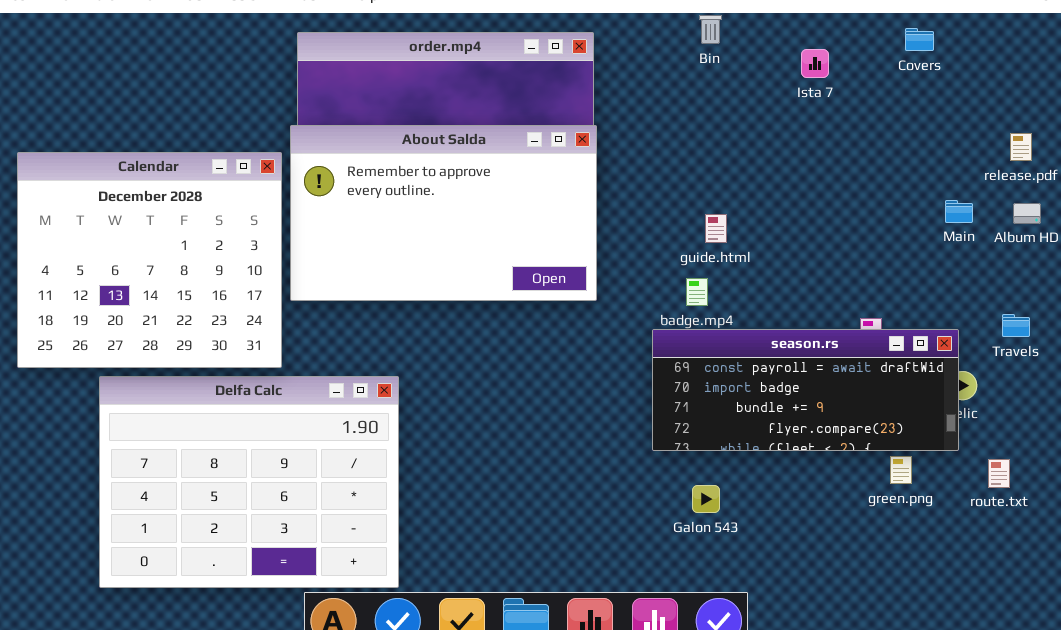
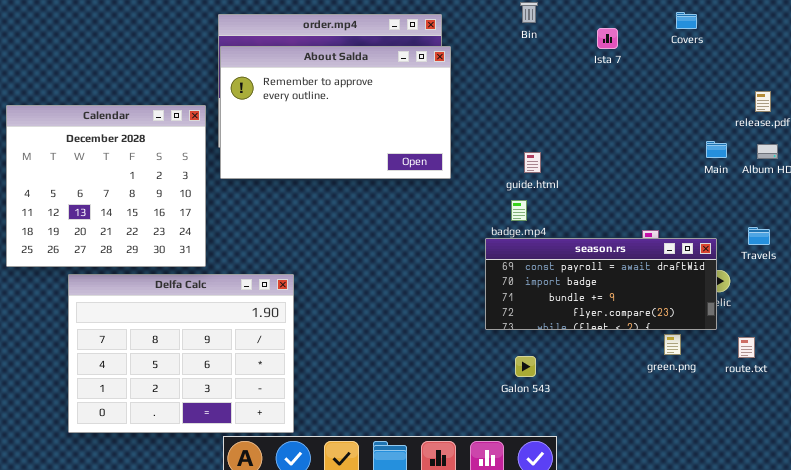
About Salda: [290,125,597,301] -> [220,46,451,179], moved

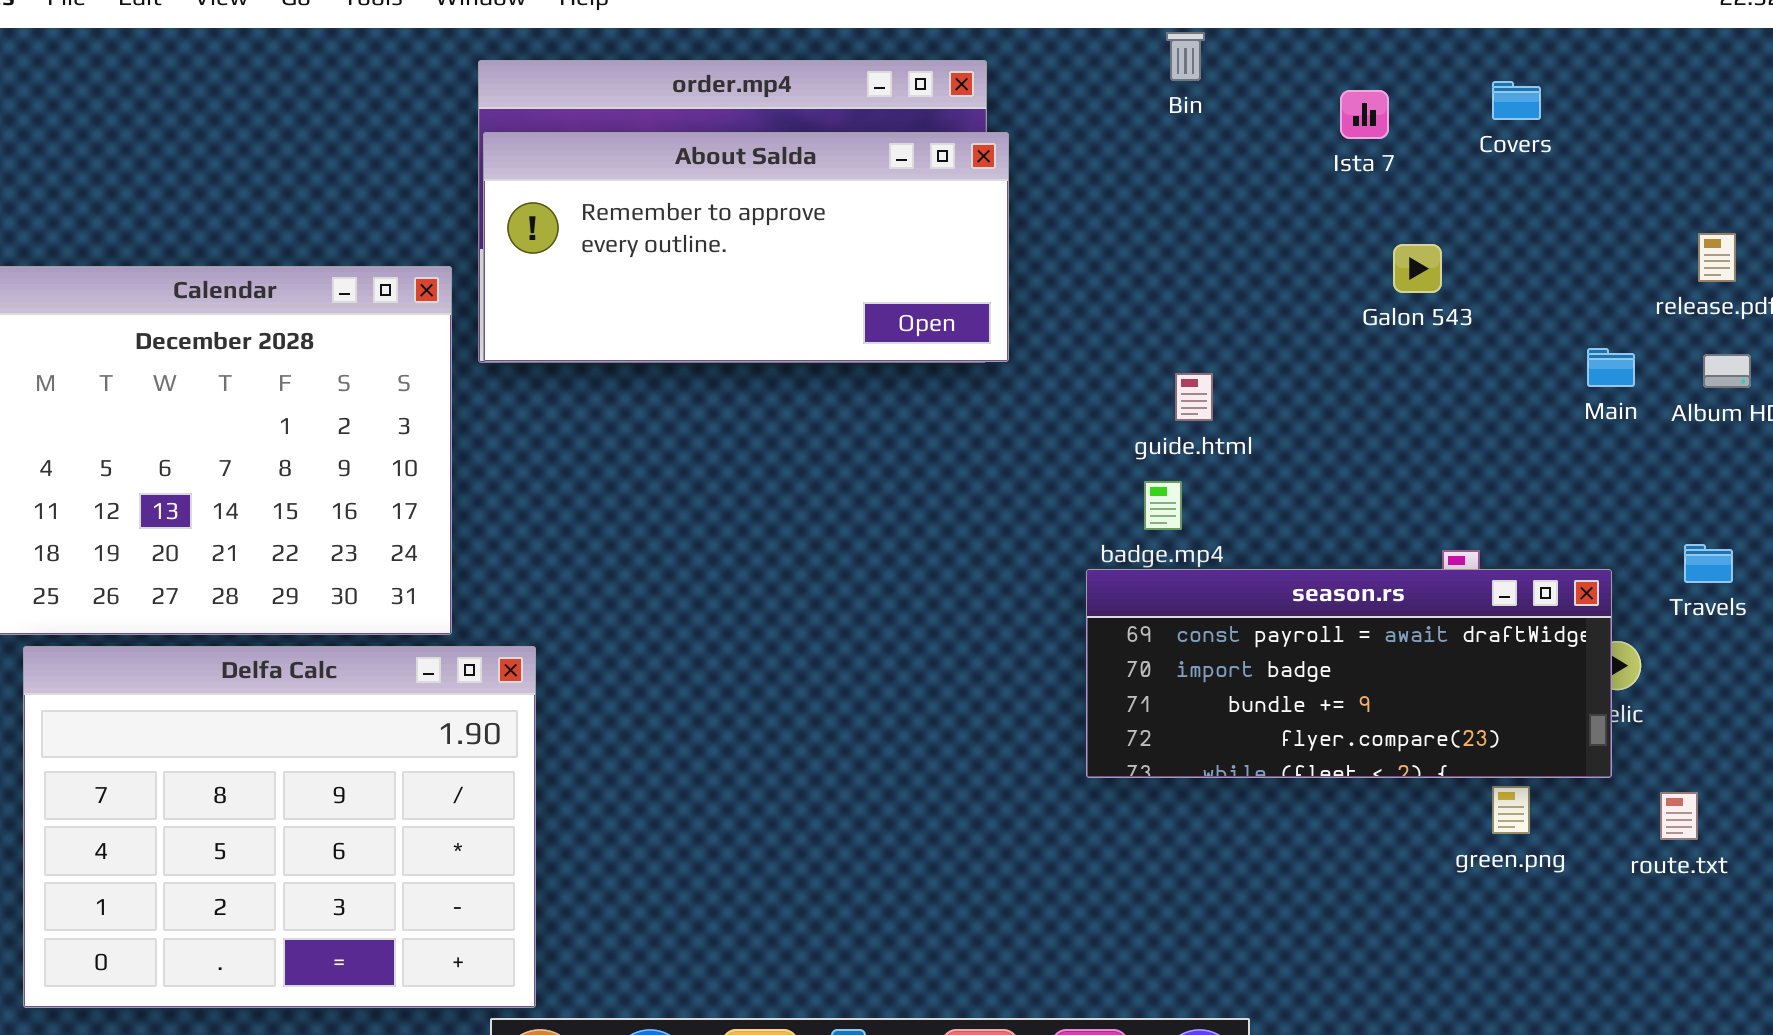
Covers: [676,12,697,29] -> [1492,81,1541,120], moved
About Salda: [220,46,451,179] -> [483,132,1009,362], resized
Delfa Calc: [68,274,294,433] -> [23,646,536,1008], moved
Galon 543: [515,356,536,377] -> [1393,244,1442,293], moved

